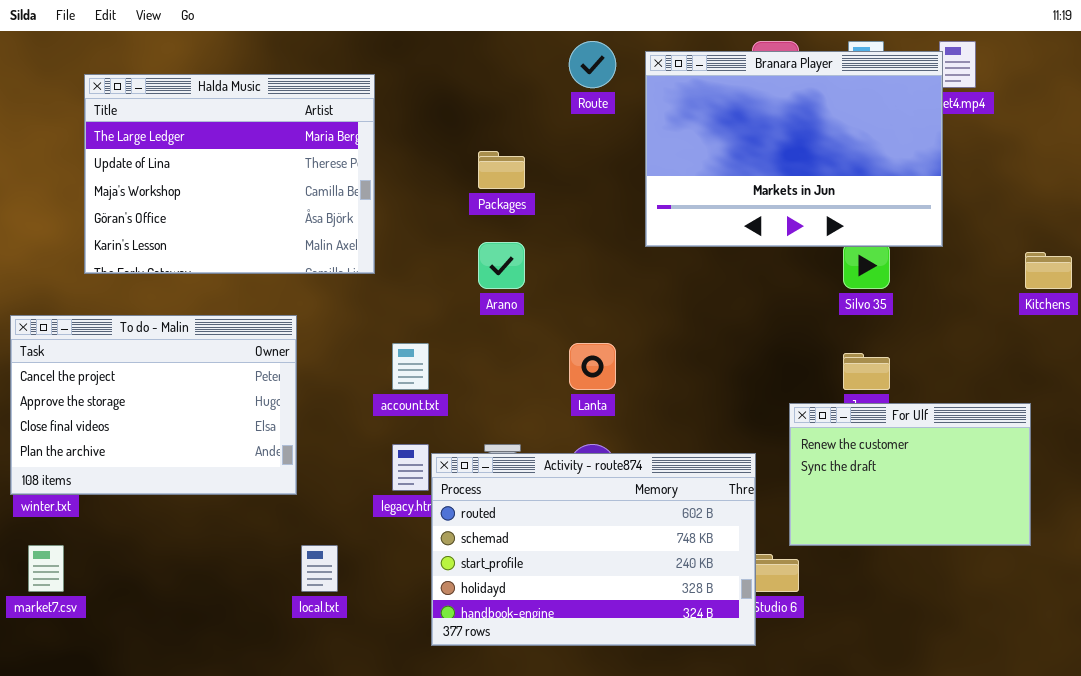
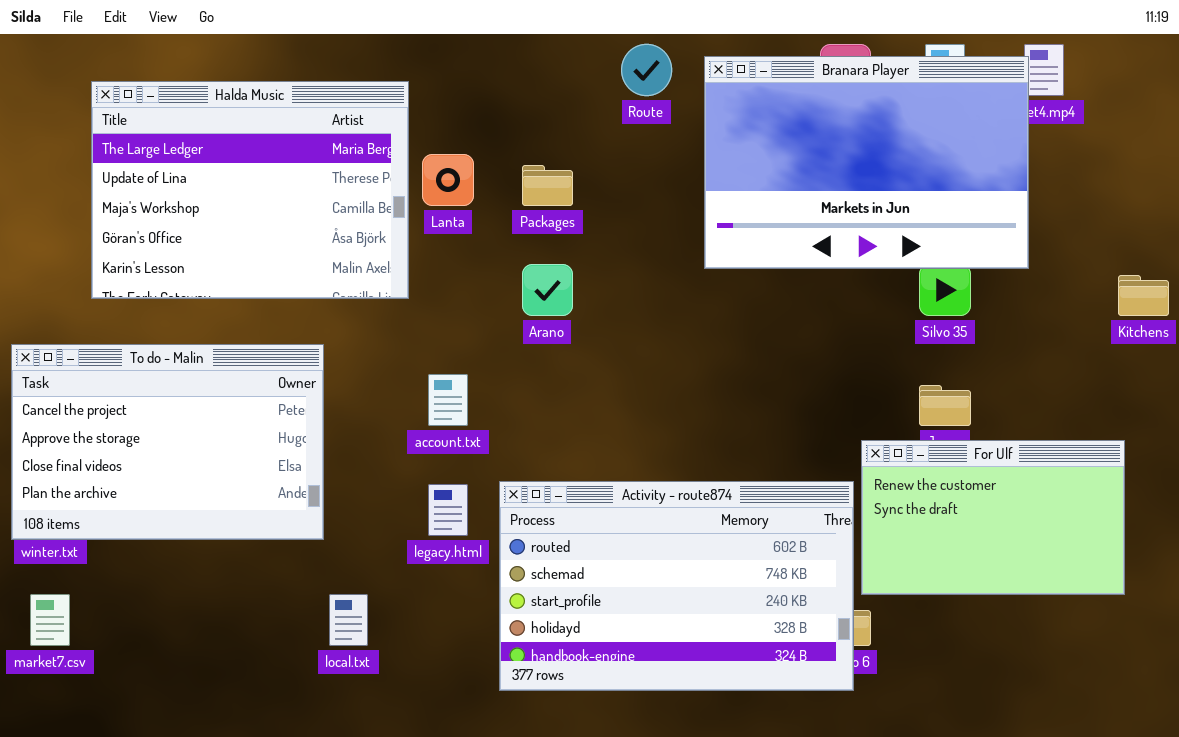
Lanta: [569,343,616,390] -> [422,154,474,206], moved
Activity - route874: [431,453,756,646] -> [499,481,854,691], moved

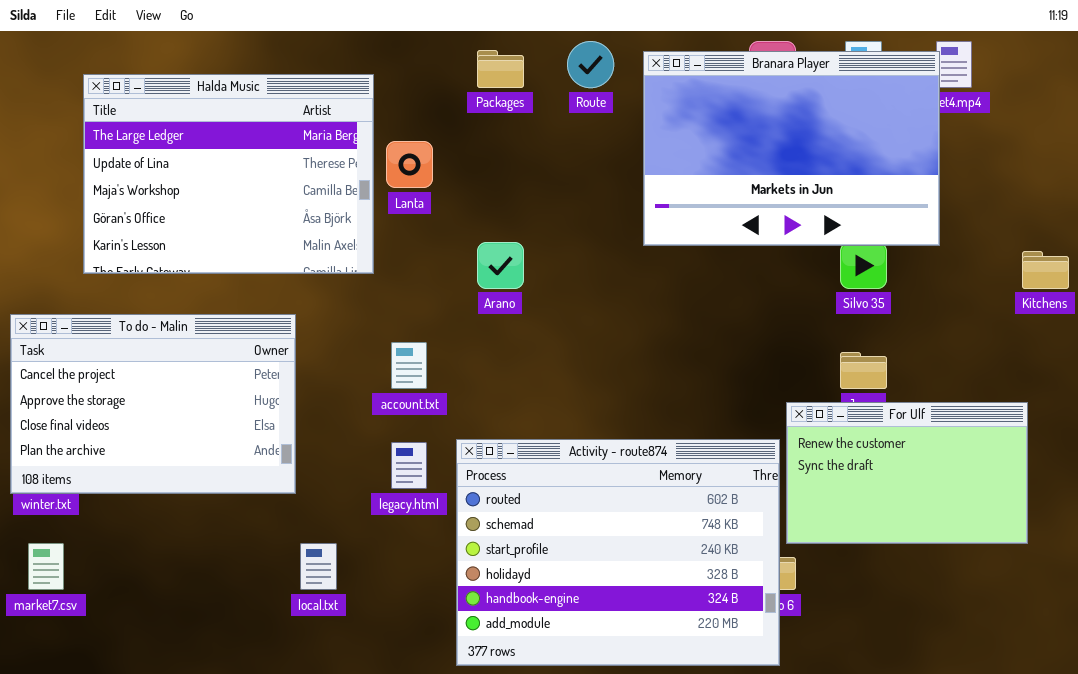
Packages: [522,165,573,206] -> [477,50,524,88], moved
Activity - route874: [499,481,854,691] -> [456,439,780,666], resized

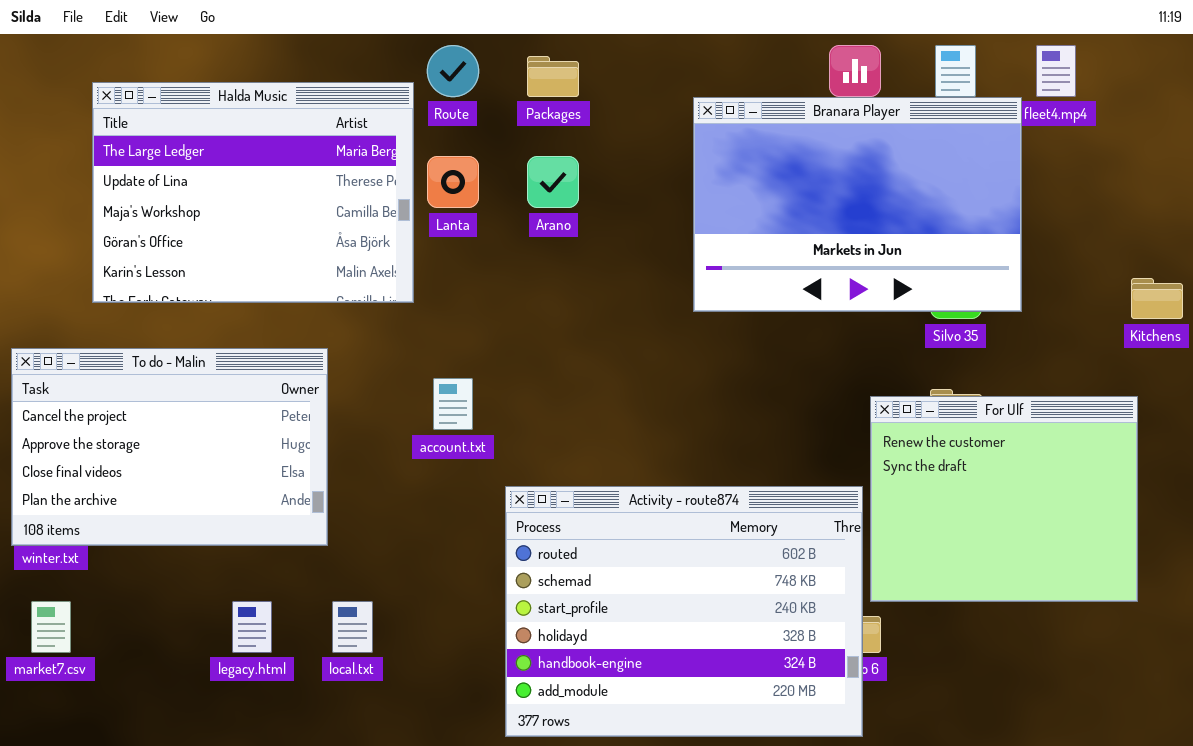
Route: [567,41,614,88] -> [427,45,479,97], moved
Branara Player: [643,51,940,246] -> [693,97,1022,312], moved
Arano: [477,242,524,289] -> [527,156,579,208], moved
For Ulf: [786,402,1028,544] -> [870,396,1138,602], resized
legacy.html: [391,442,427,489] -> [232,601,272,653], moved

